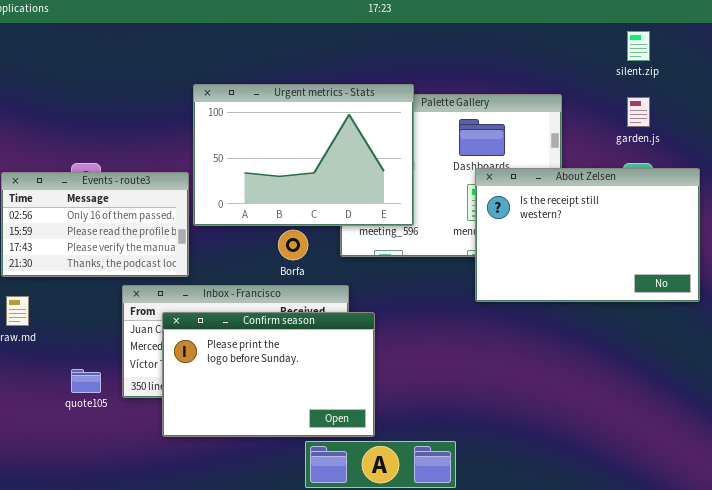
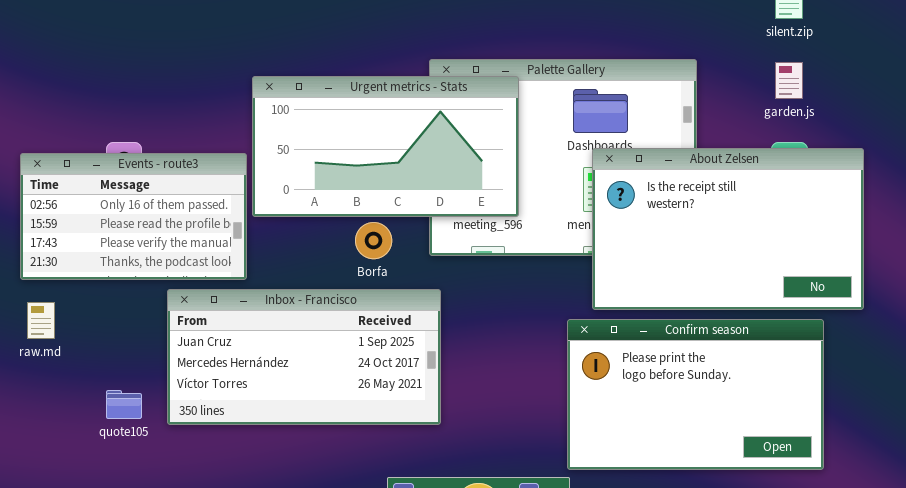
Urgent metrics - Stats: [193,84,414,226] -> [252,76,519,217], resized
Confirm season: [162,312,375,437] -> [567,319,824,470], moved

